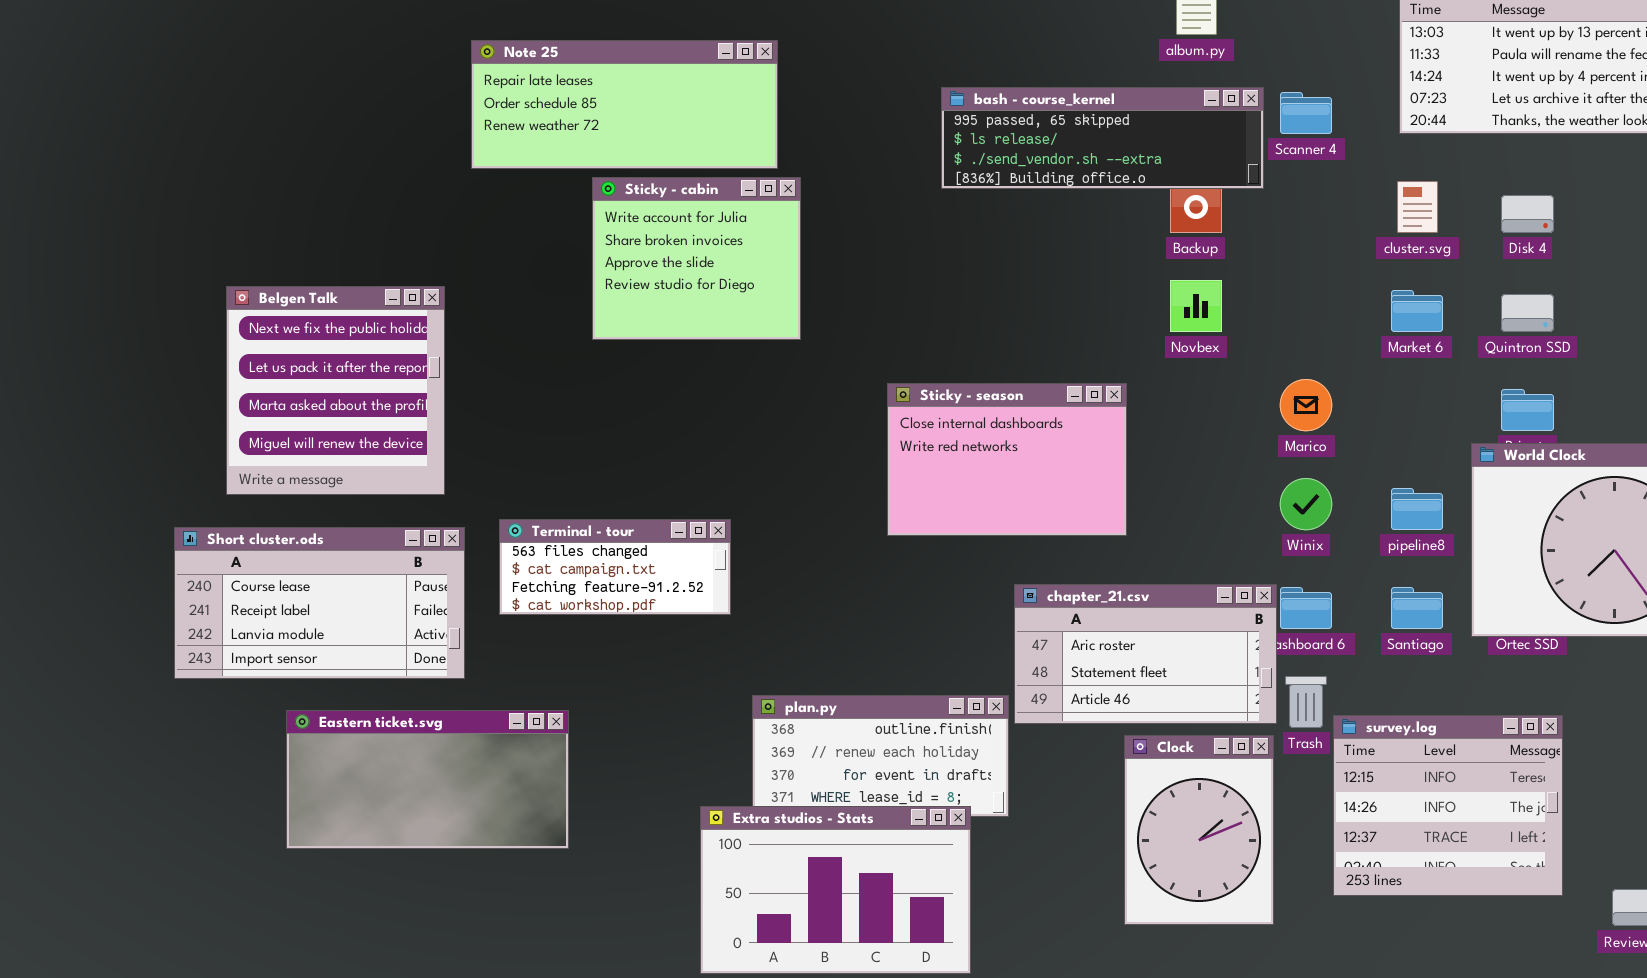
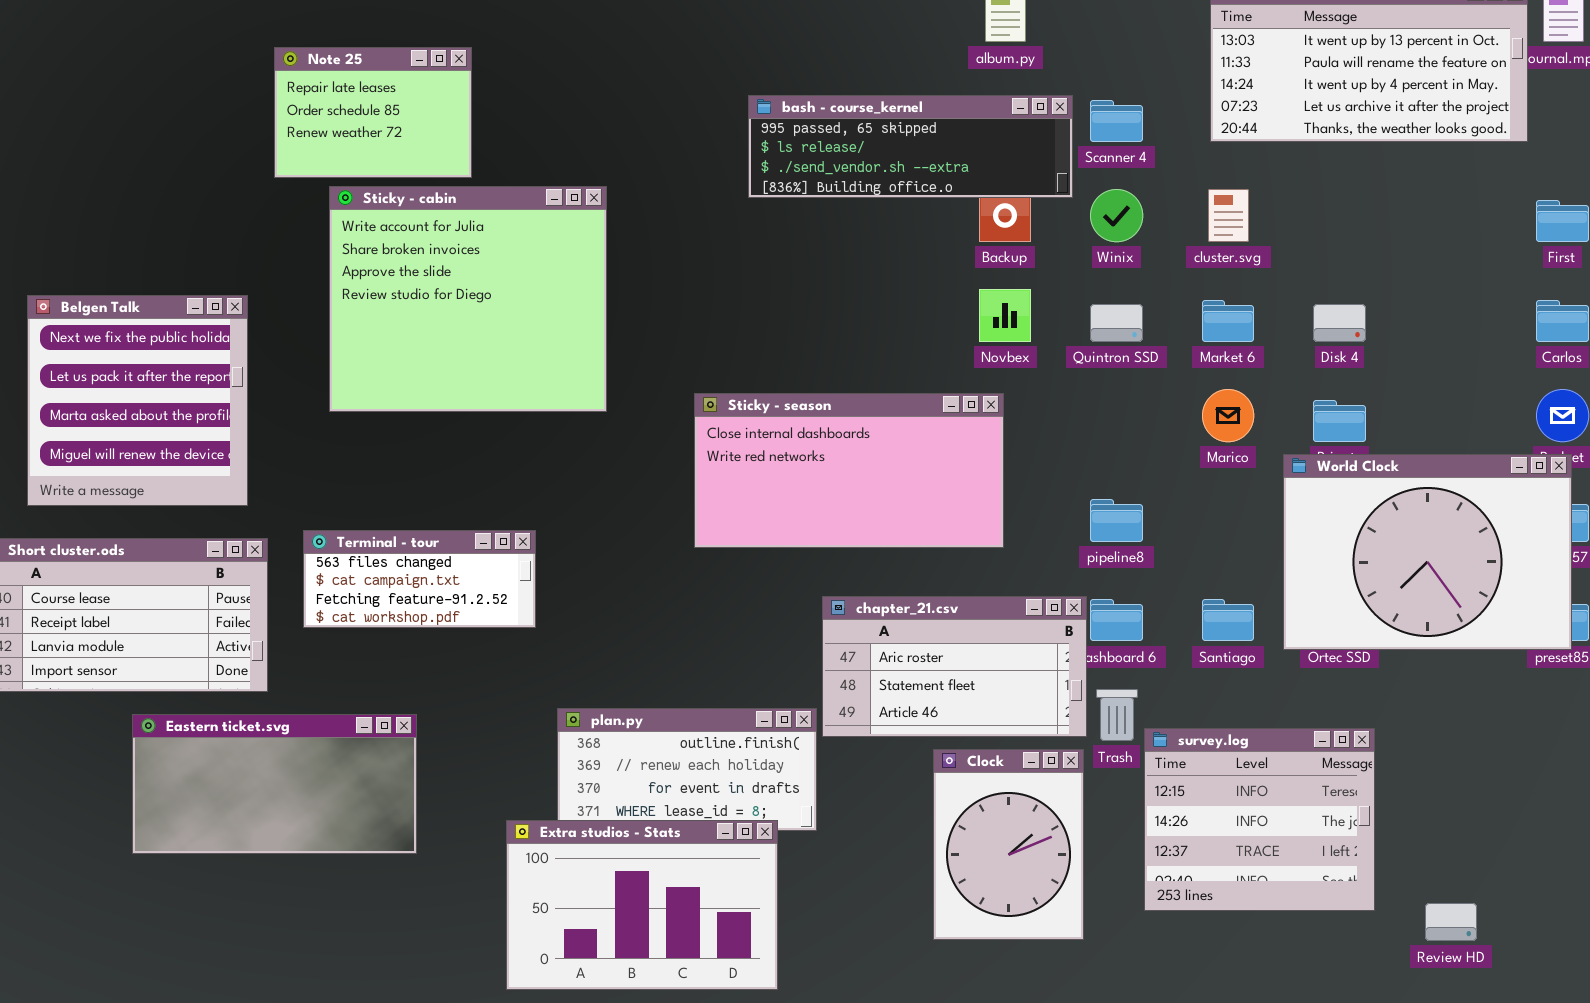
Note 25: [471,40,778,169] -> [274,47,472,178], resized
Sticky - cabin: [592,177,801,340] -> [329,186,607,412], resized
Disk 4: [1501,195,1554,233] -> [1313,304,1366,342], moved
Quintron SSD: [1501,294,1554,332] -> [1090,304,1143,342], moved
Marico: [1280,379,1332,431] -> [1202,389,1254,442], moved
Sticky - season: [887,383,1127,536] -> [694,393,1004,548], resized
Winix: [1280,478,1332,530] -> [1090,189,1143,242], moved
pipeline8: [1391,488,1443,530] -> [1090,499,1143,542], moved
Eastern ticket.svg: [286,710,569,849] -> [132,714,417,854], moved

